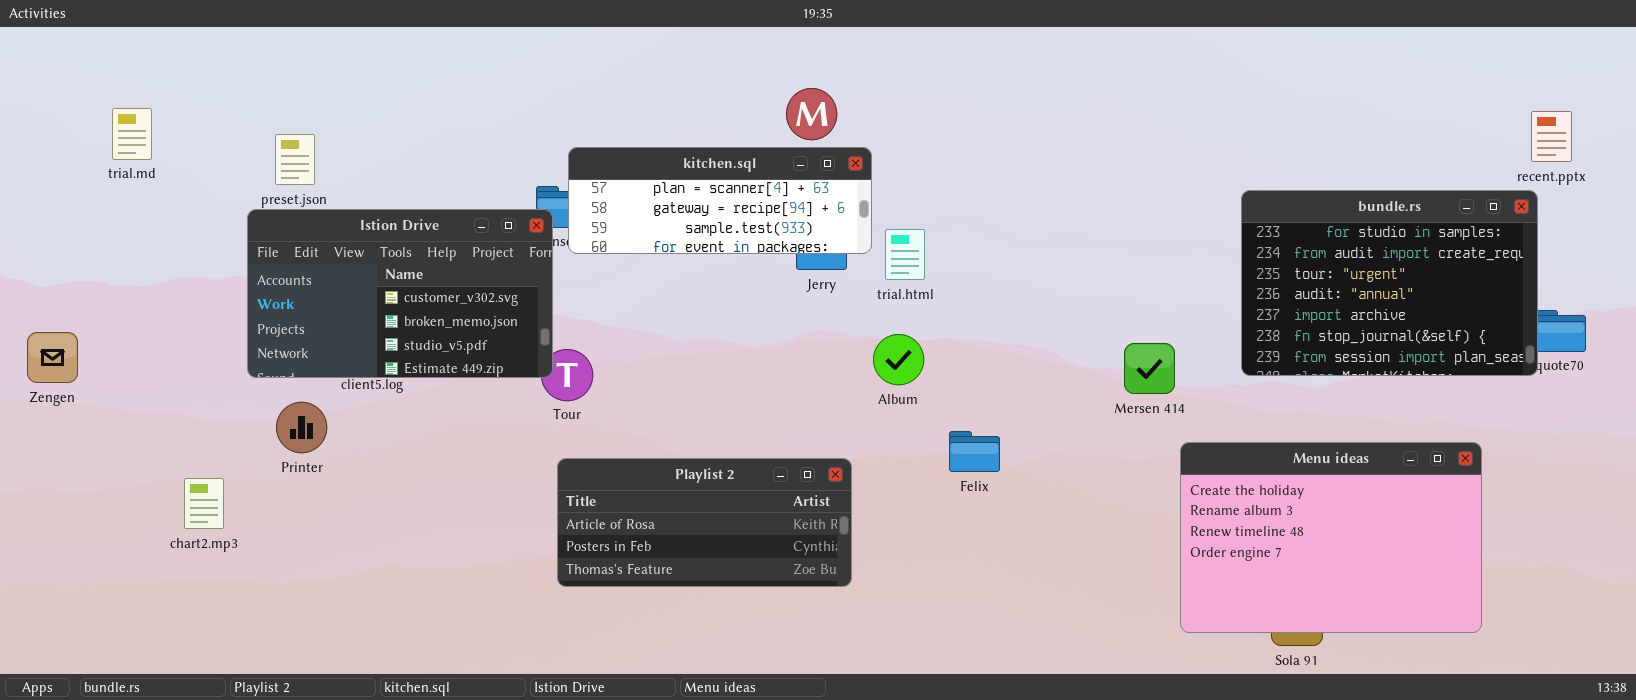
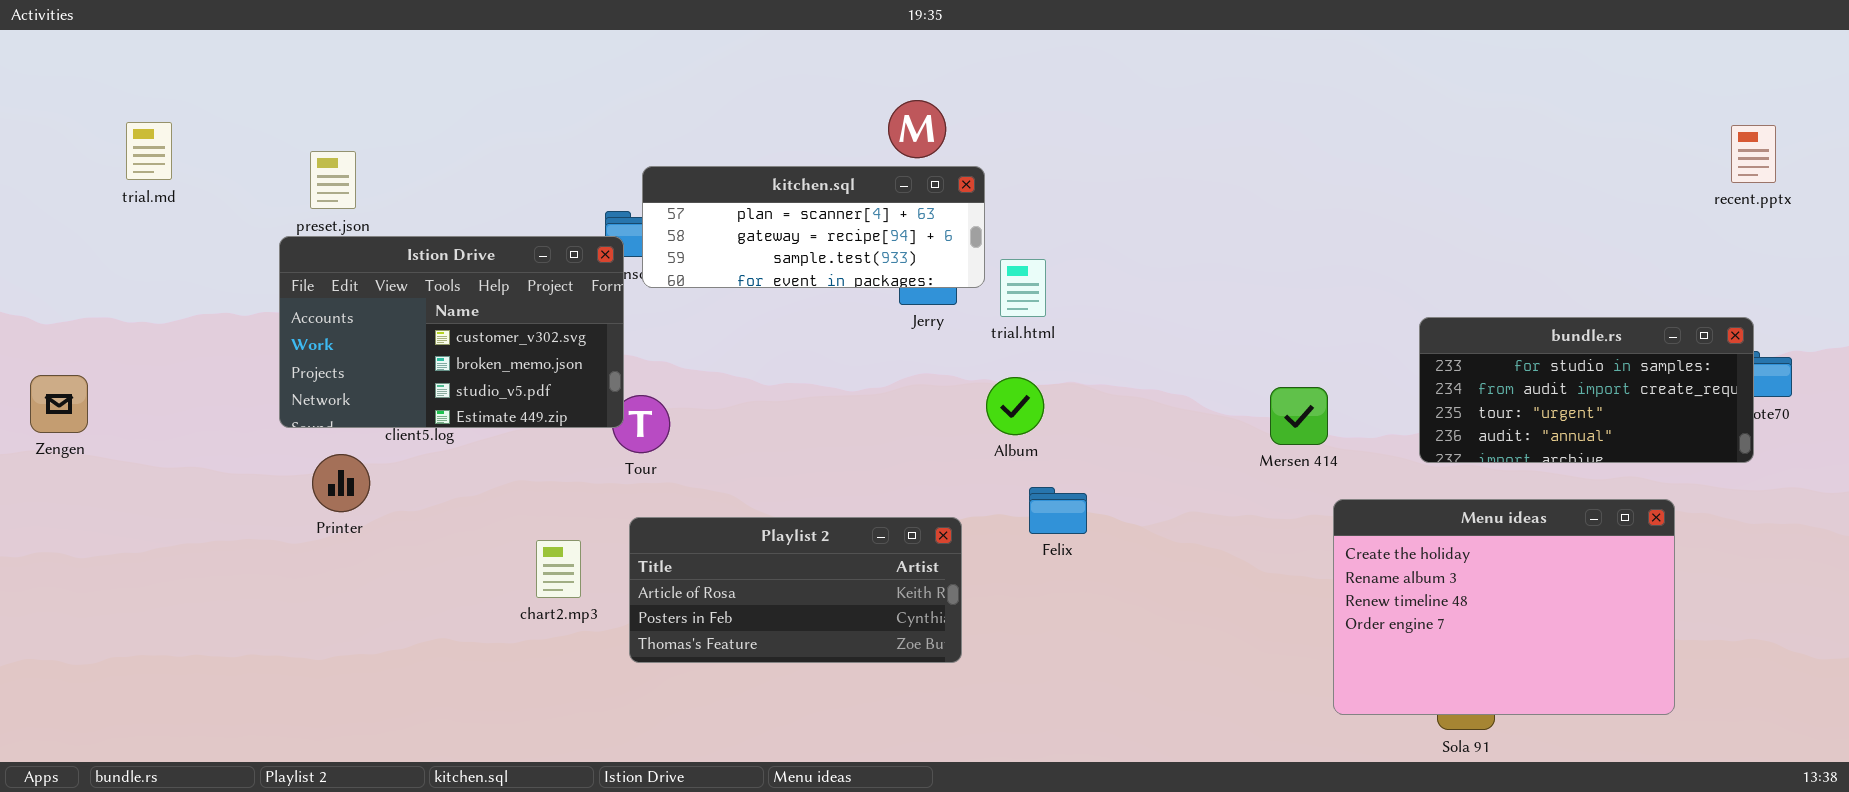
bundle.rs: [1241,190,1538,376] -> [1419,317,1754,463], moved, resized
Felix: [949,431,1000,472] -> [1029,487,1087,534], moved
chart2.mp3: [184,478,224,529] -> [536,540,581,598], moved

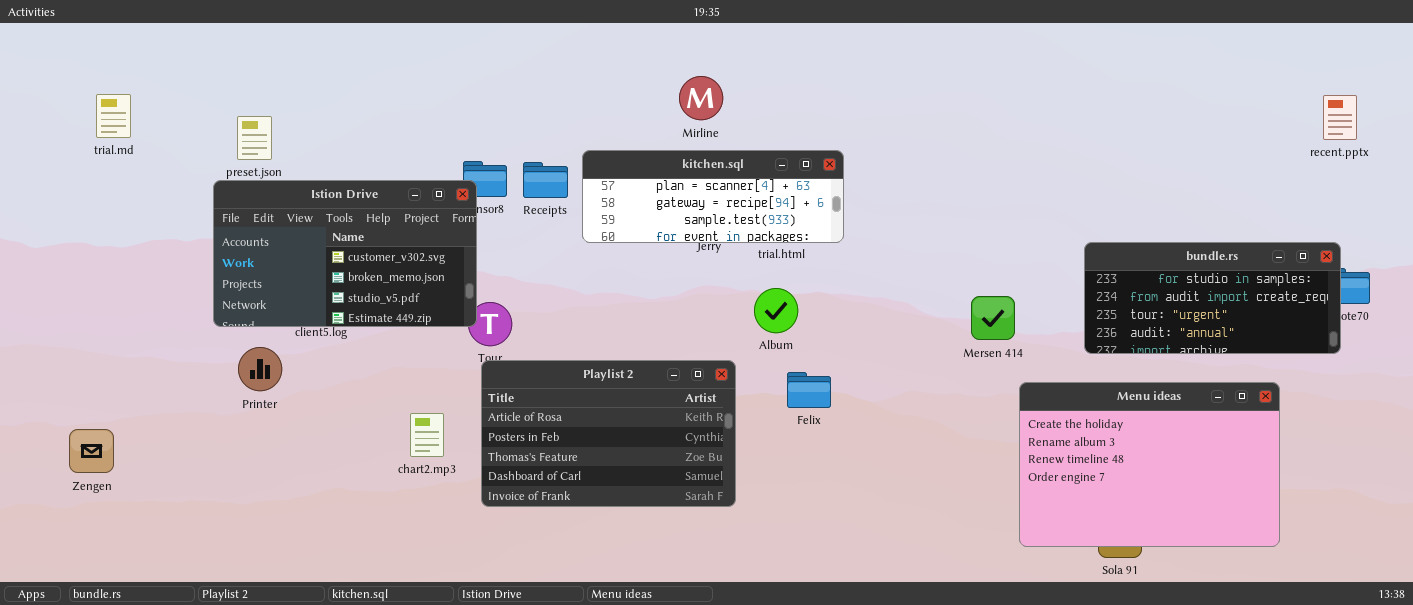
kitchen.sql: [642,166,985,288] -> [582,150,844,243], moved
Zengen: [30,375,88,433] -> [69,429,114,473], moved
Playlist 2: [629,517,962,663] -> [481,360,736,507], resized

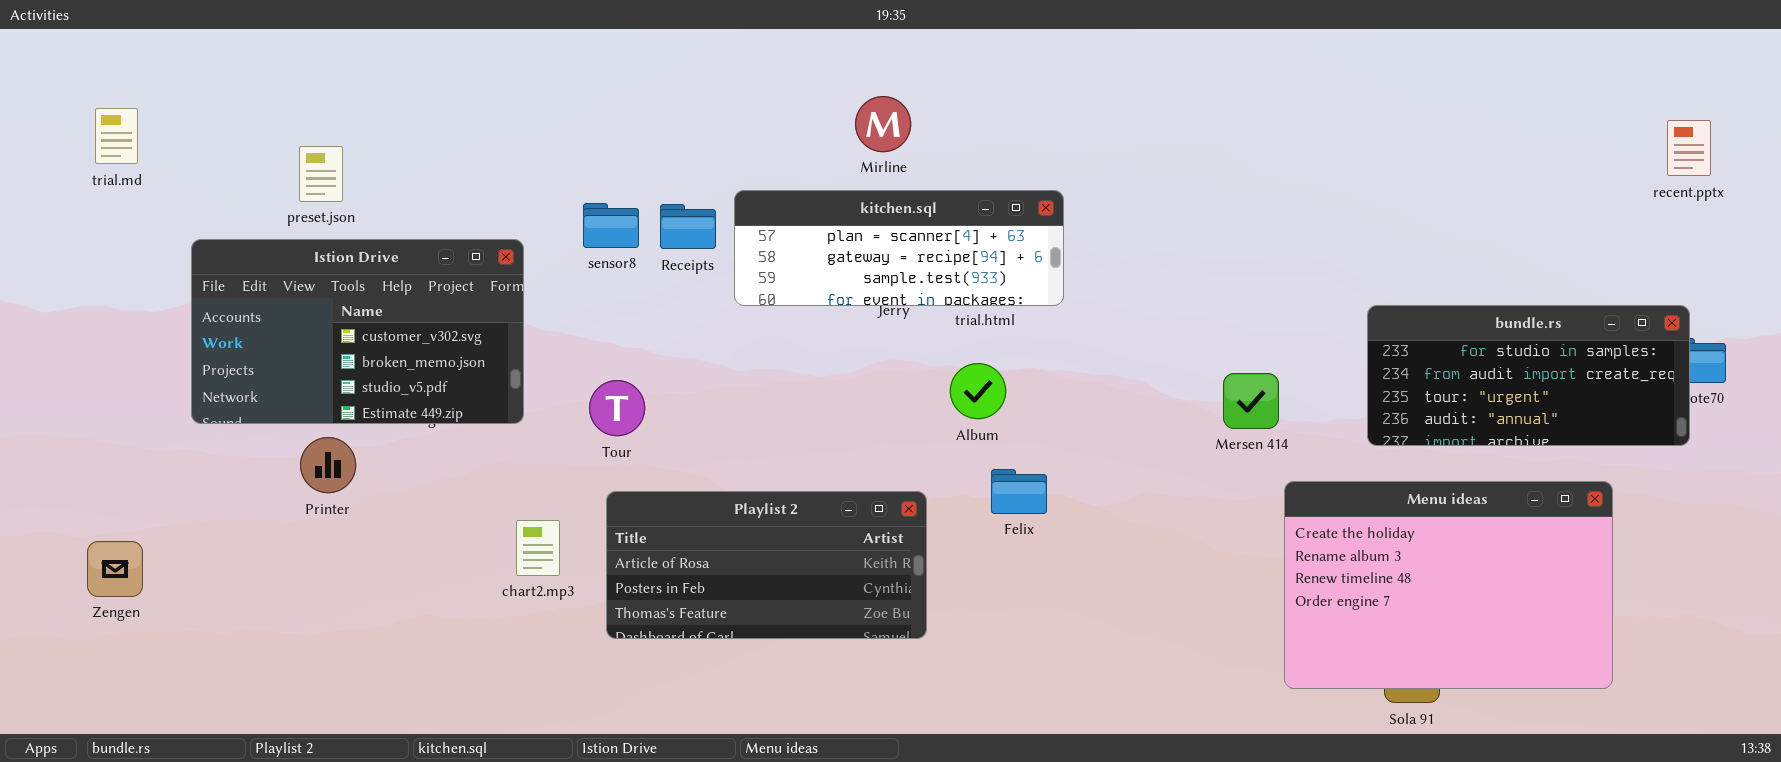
trial.md: [96,94,131,138] -> [95,108,138,164], moved
Istion Drive: [213,180,477,327] -> [191,239,524,424], moved
Playlist 2: [481,360,736,507] -> [606,491,927,639], resized

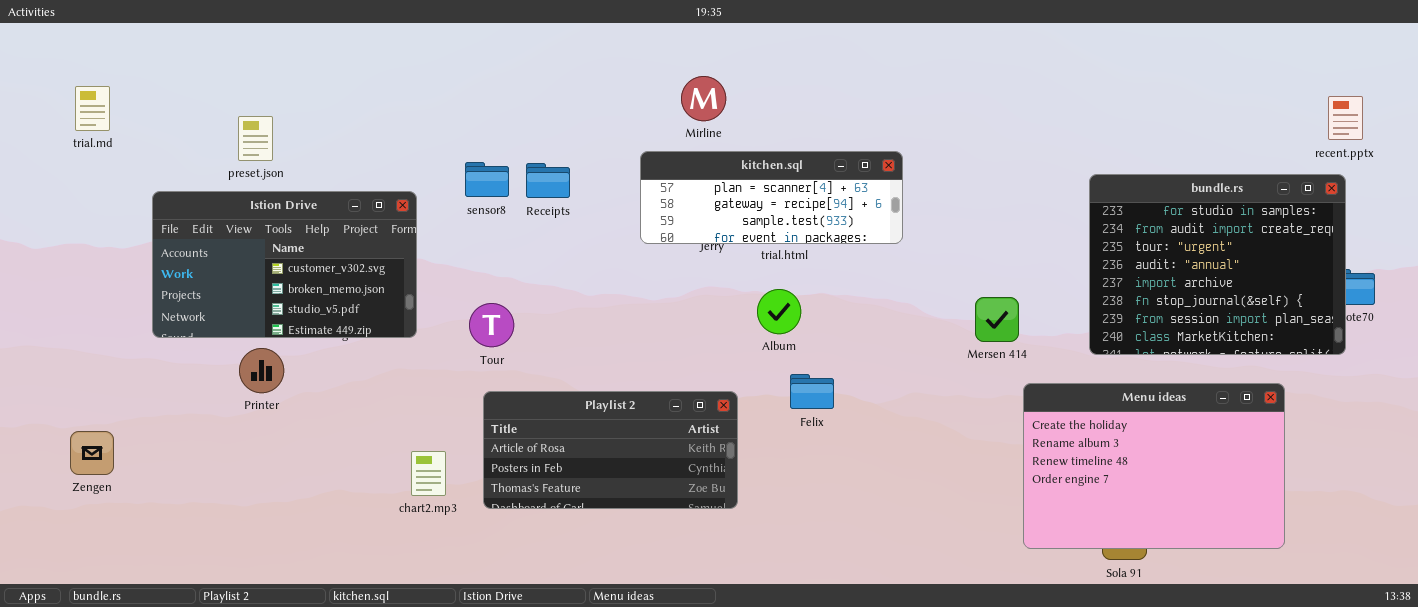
kitchen.sql: [734,190,1064,306] -> [640,151,903,244], moved
bundle.rs: [1367,305,1690,446] -> [1089,174,1346,355], resized
chart2.mp3: [516,520,560,576] -> [411,451,446,496], moved

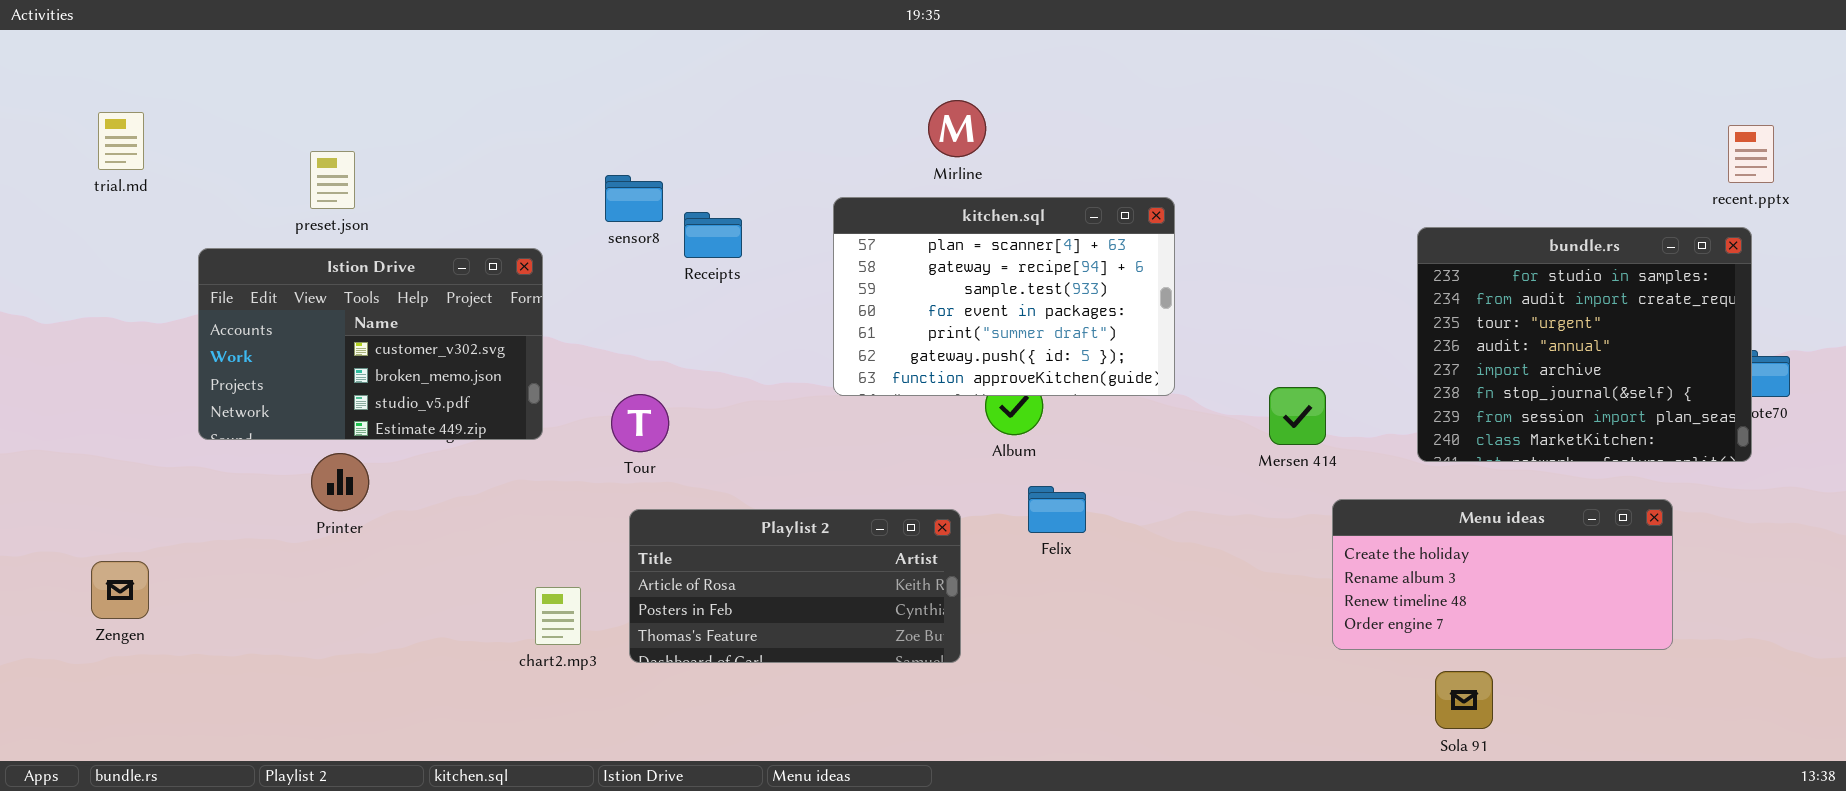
Mirline: [681,76,726,121] -> [928,100,986,157], moved
kitchen.sql: [640,151,903,244] -> [833,197,1175,396], resized
sensor8: [465,162,509,197] -> [605,175,663,222], moved
Menu ideas: [1023,383,1285,549] -> [1332,499,1673,650], resized

